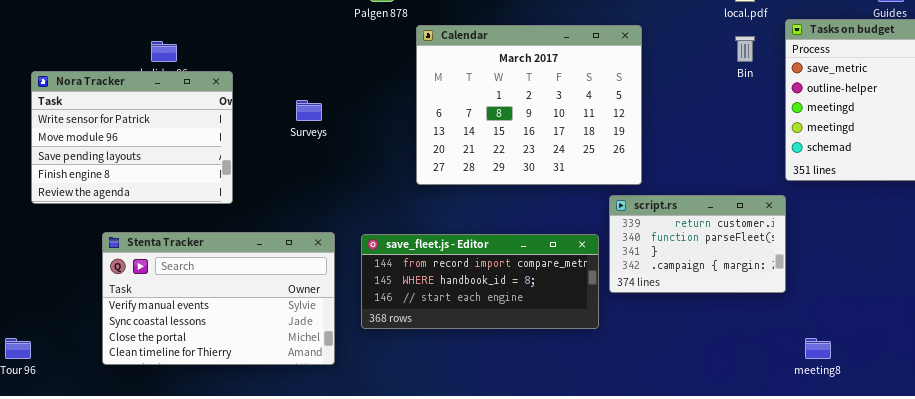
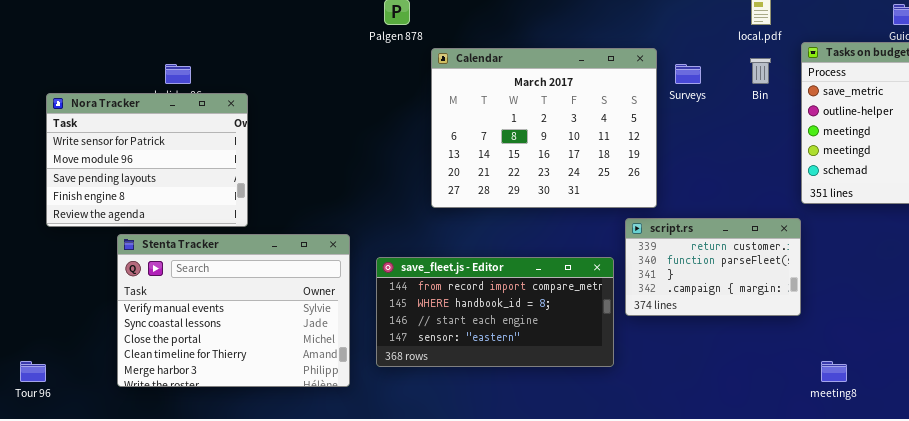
Surveys: [296,100,322,121] -> [675,64,701,84], moved
Stenta Tracker: [102,232,335,365] -> [117,234,350,387], resized
save_fleet.js - Editor: [361,234,599,329] -> [376,257,614,367], resized

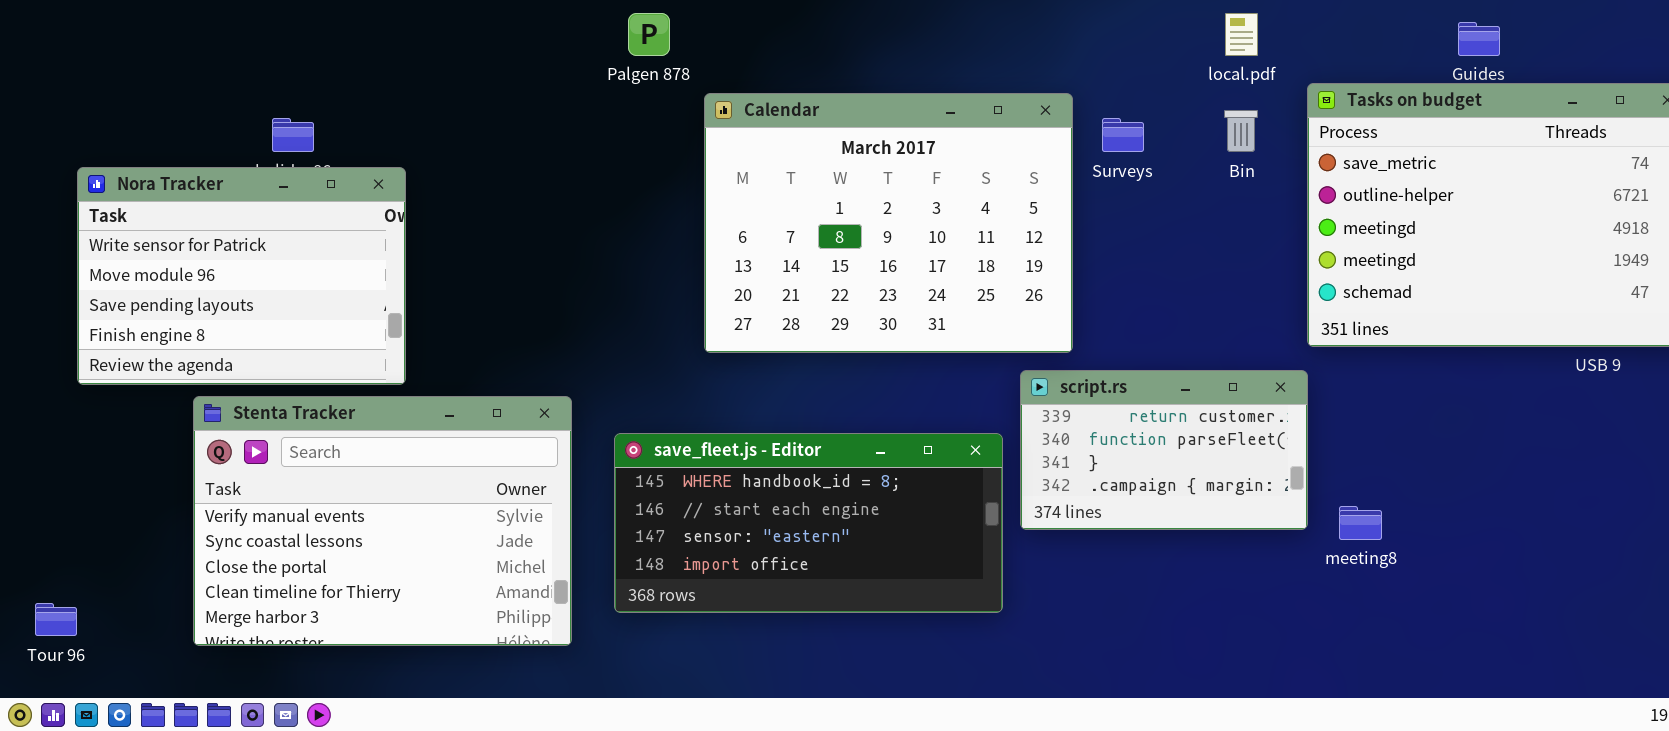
save_fleet.js - Editor: [376,257,614,367] -> [614,433,1003,613], scrolled down 1 row
meeting8: [821,361,847,382] -> [1339,506,1382,540], moved

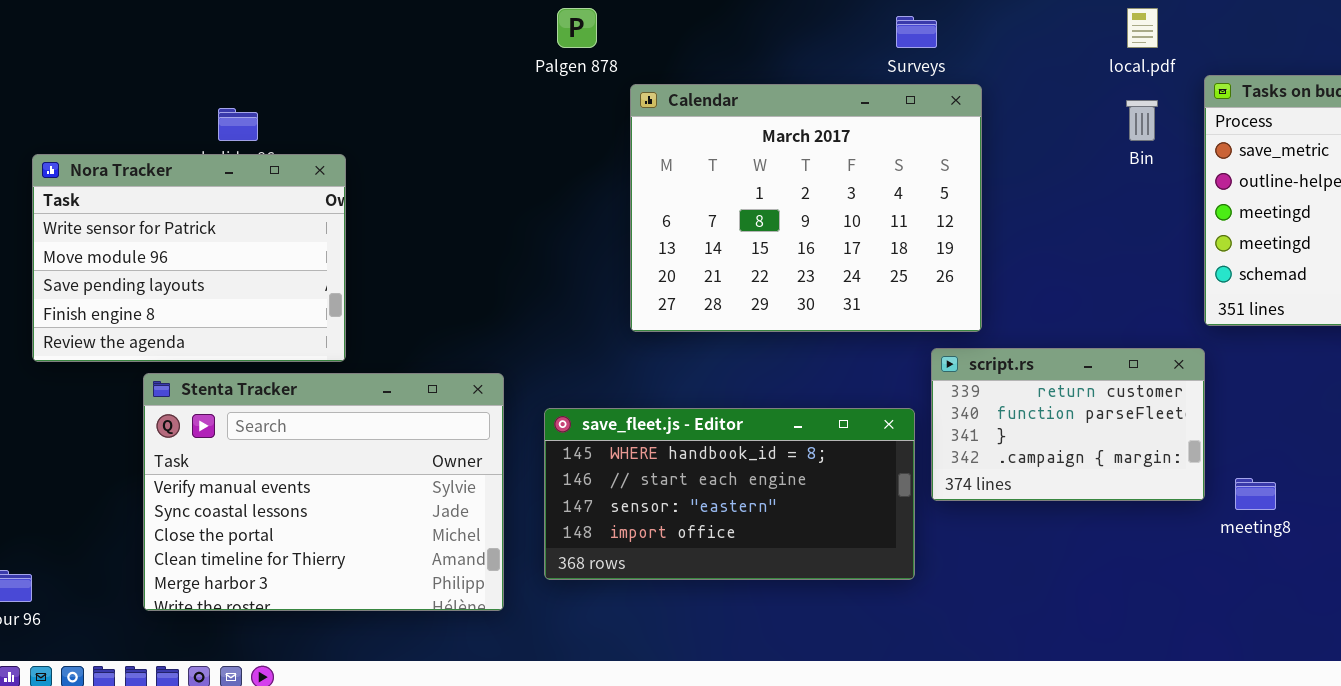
Surveys: [1102,118,1144,152] -> [896,16,937,48], moved

